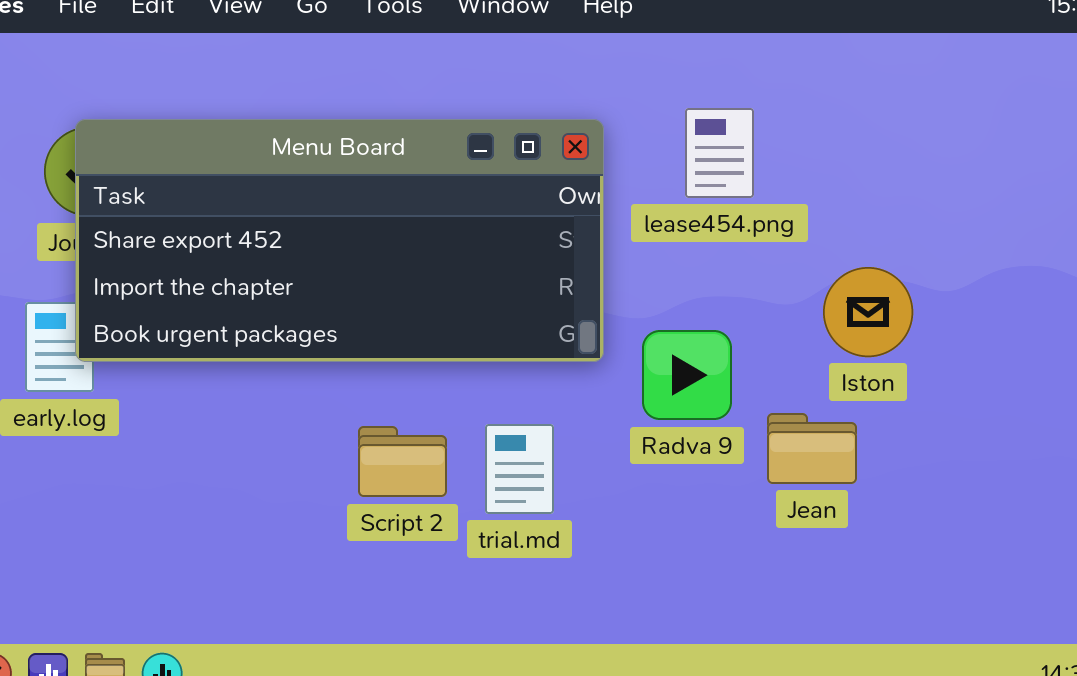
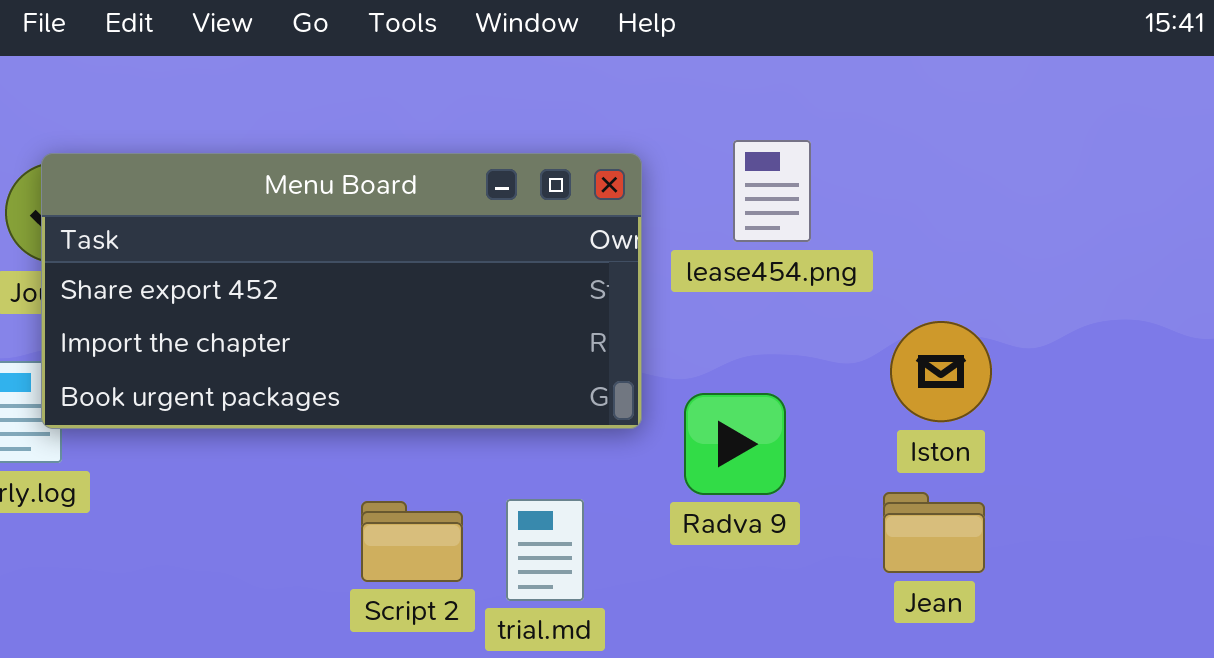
Jean: [767,413,857,484] -> [883,492,985,573], moved

